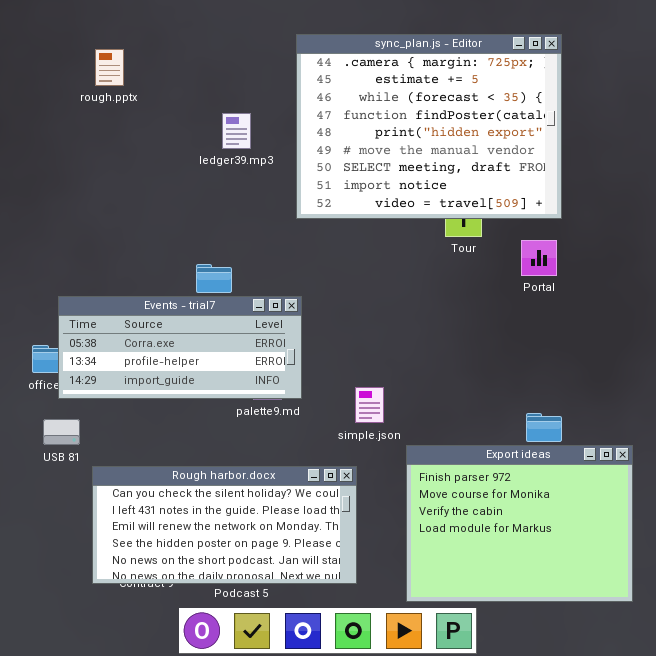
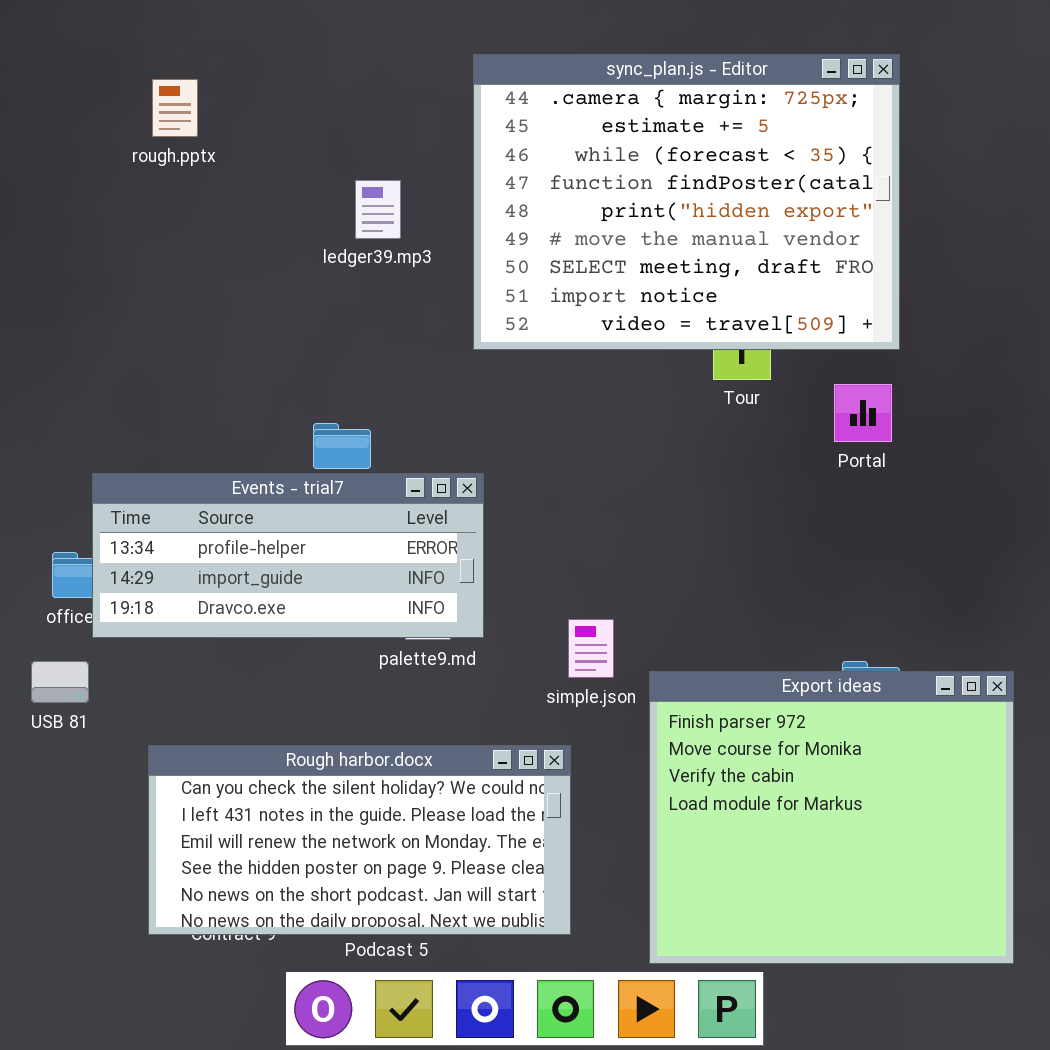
Events - trial7: [58,296,302,399] -> [92,473,484,638], scrolled down 1 row
USB 81: [43,419,80,445] -> [31,661,89,703], moved
Export ideas: [406,445,633,602] -> [649,671,1014,964], resized

